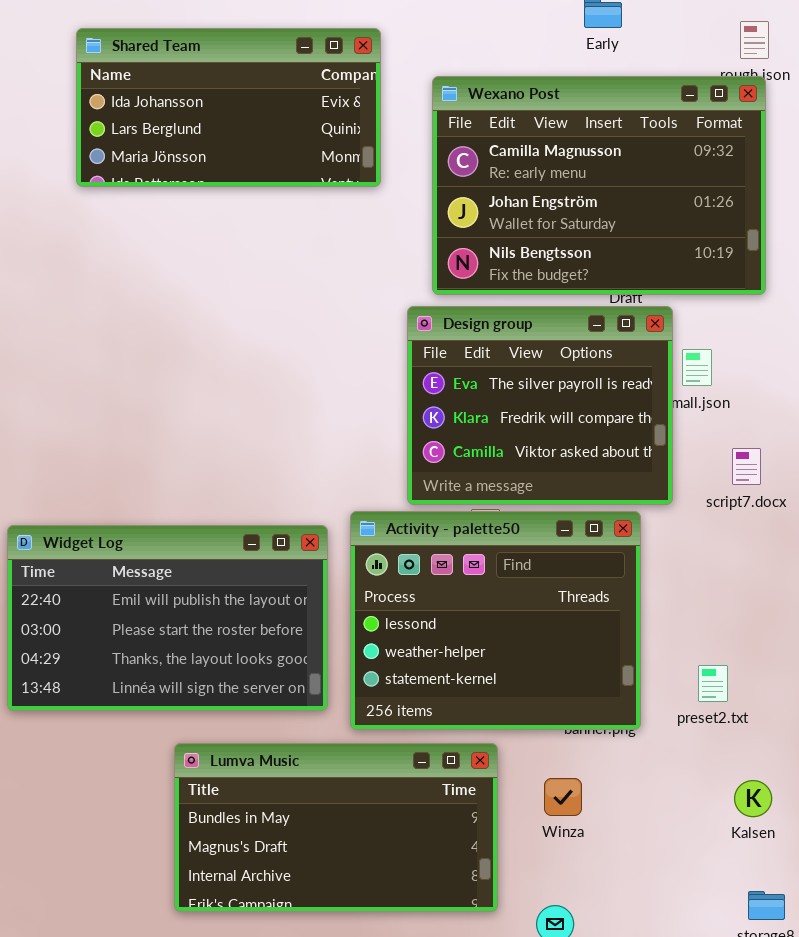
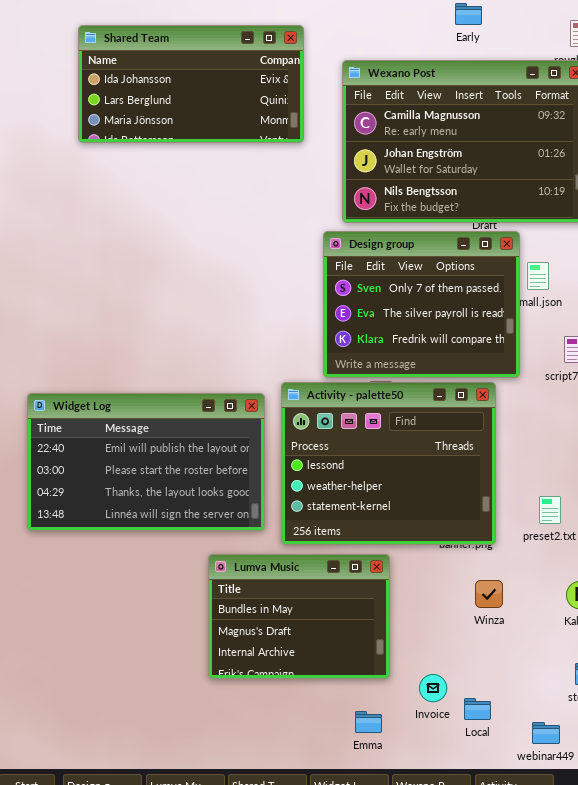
Design group: [407,306,673,505] -> [323,231,520,378], scrolled up 1 row
Lumva Music: [174,743,498,912] -> [208,554,390,679], resized
Winza: [544,778,582,816] -> [475,580,503,608], moved

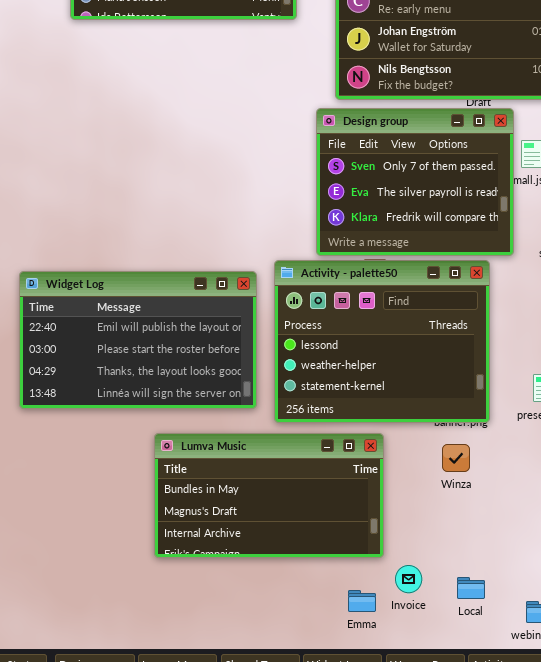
Lumva Music: [208,554,390,679] -> [154,433,384,558], resized
Winza: [475,580,503,608] -> [442,444,470,472], moved
Invoice: [419,674,447,702] -> [395,565,422,593], moved

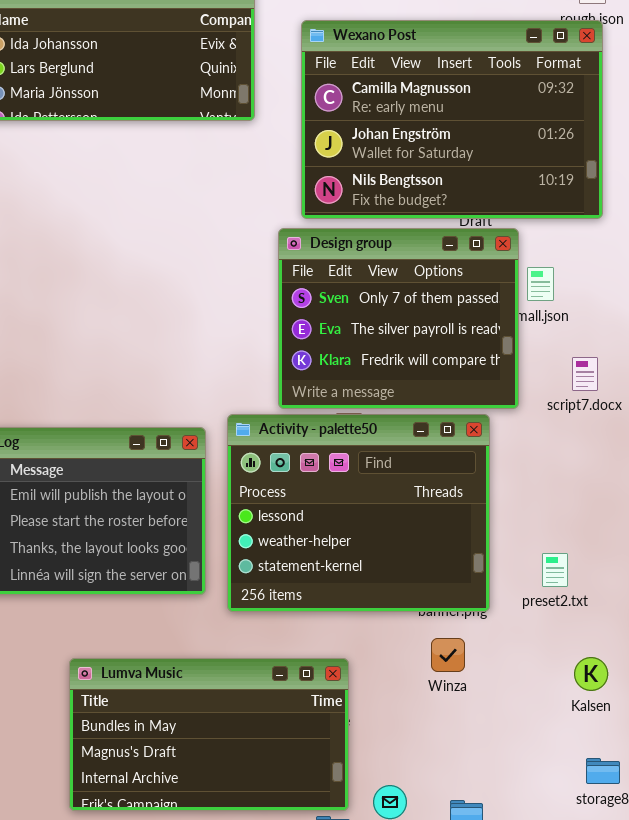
Lumva Music: [154,433,384,558] -> [69,658,349,811], moved

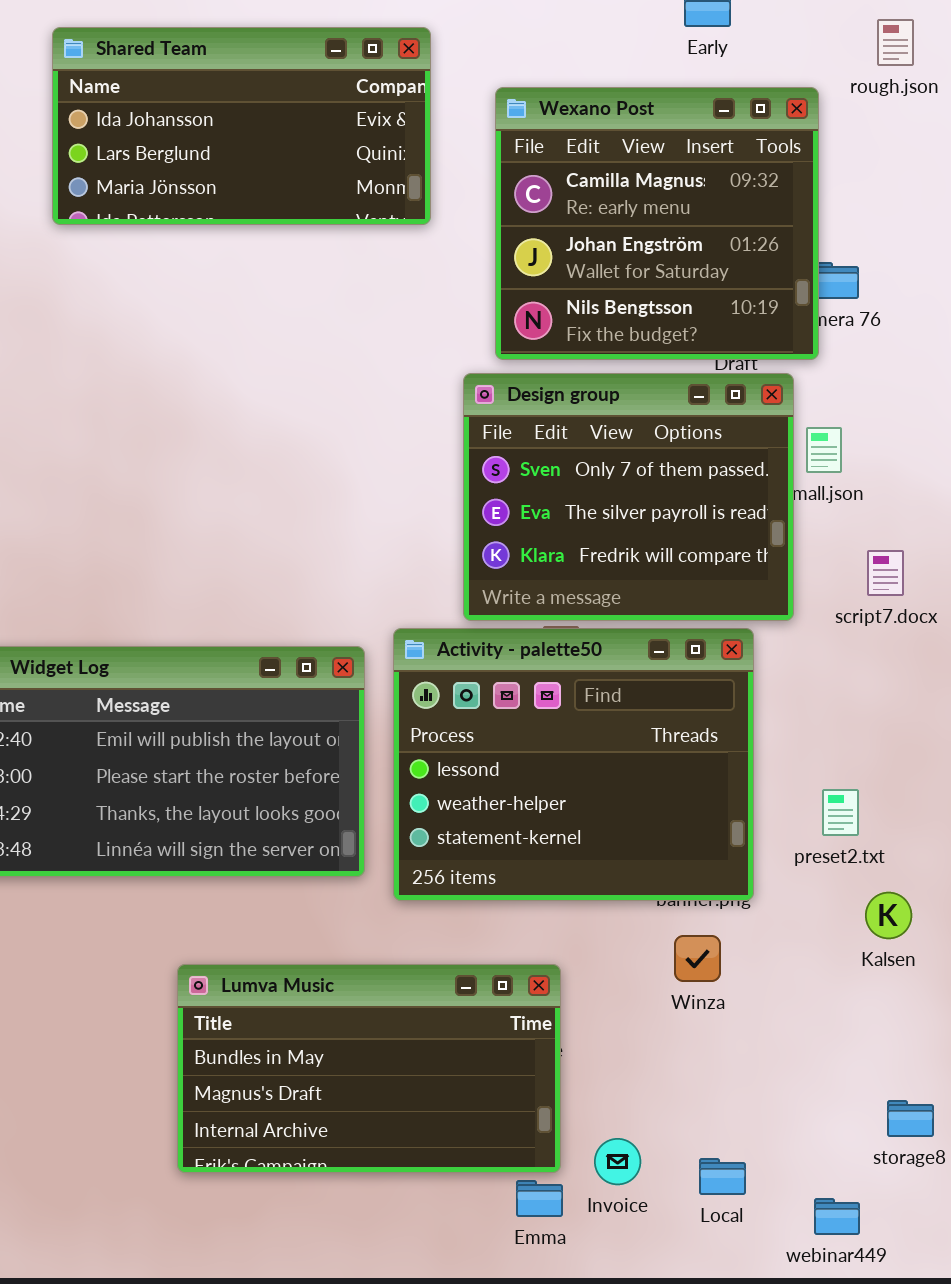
Wexano Post: [301,20,603,219] -> [495,87,819,360], resized
preset2.txt: [542,553,568,587] -> [822,789,859,836], moved
Kalsen: [574,657,608,691] -> [865,892,912,939], moved

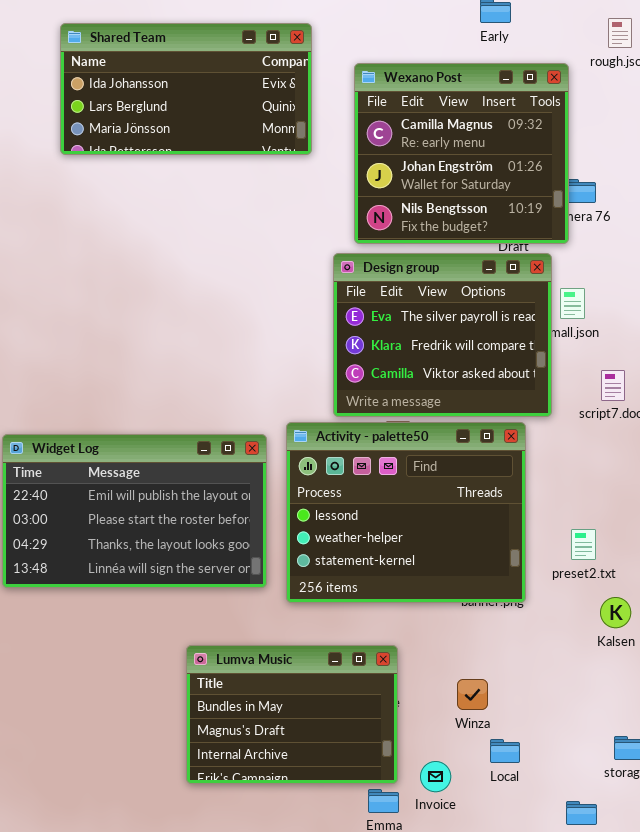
Design group: [463,373,794,621] -> [333,253,552,417], scrolled down 1 row
Winza: [674,935,721,982] -> [457,679,488,710], moved
Lumva Music: [177,964,561,1173] -> [186,645,398,784], resized
Local: [699,1158,746,1195] -> [490,739,520,763], moved

